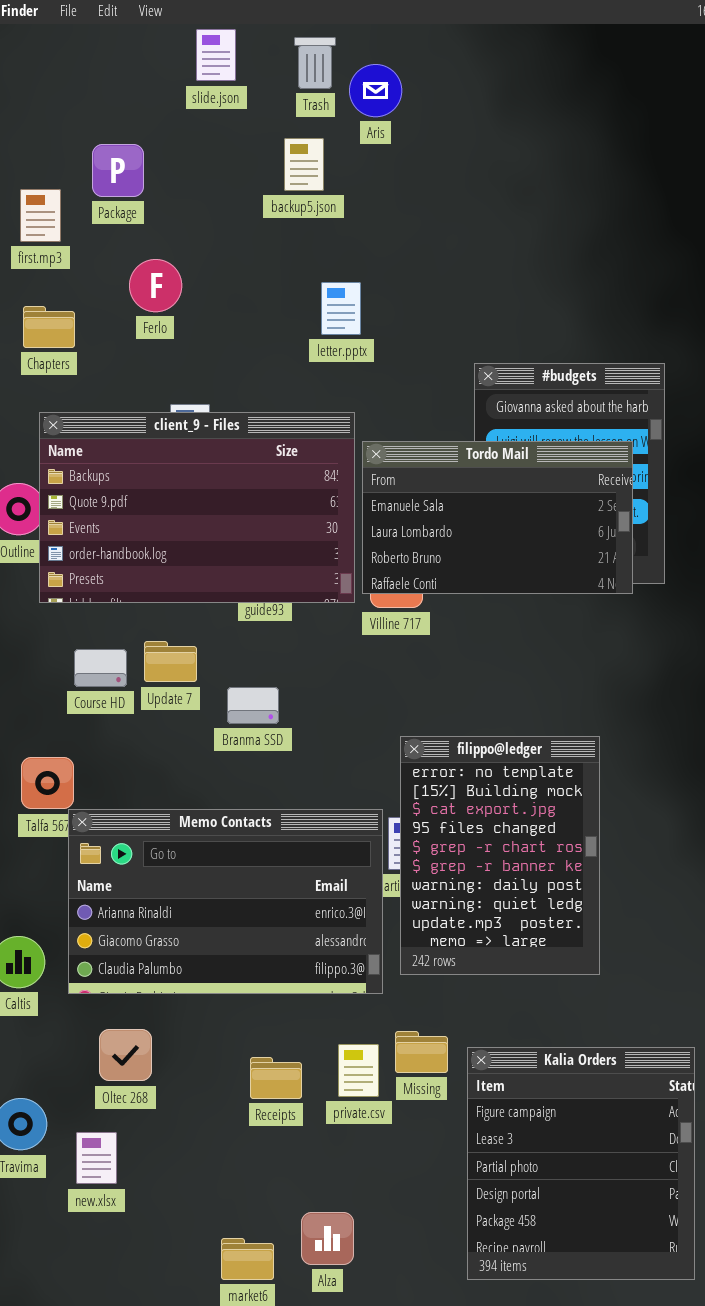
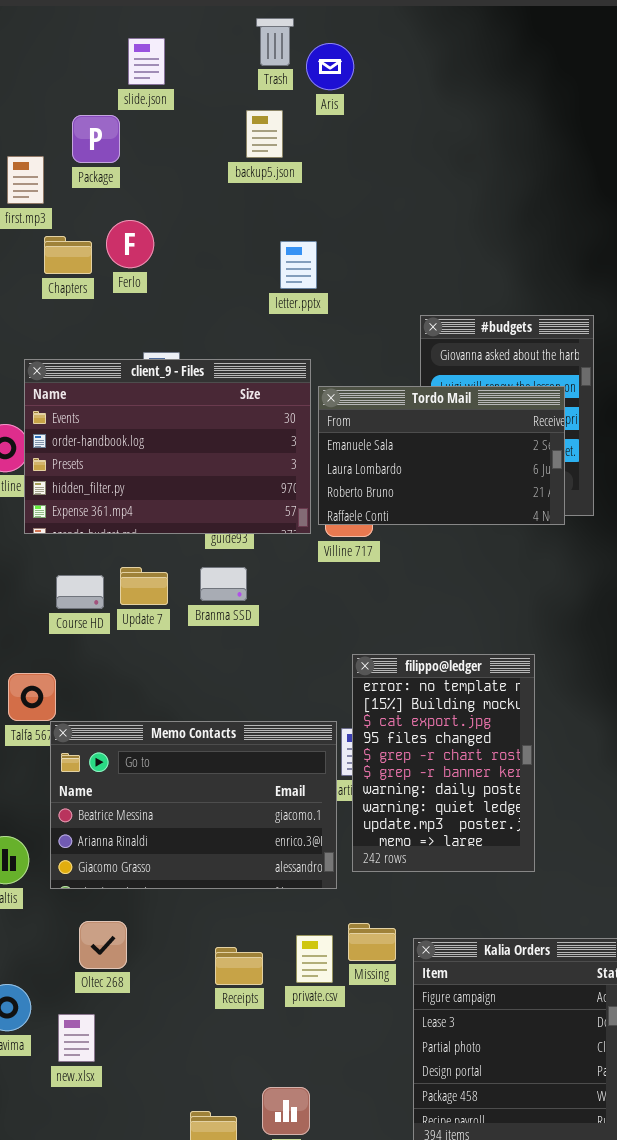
slide.json: [196,29,236,81] -> [128,38,165,85], moved
Chapters: [23,306,75,348] -> [44,236,92,274], moved
client_9 - Files: [39,412,355,603] -> [24,359,311,534], scrolled down 2 rows
Branma SSD: [227,687,279,724] -> [200,567,247,601], moved
Memo Contacts: [68,809,383,994] -> [50,721,337,889], scrolled up 1 row

